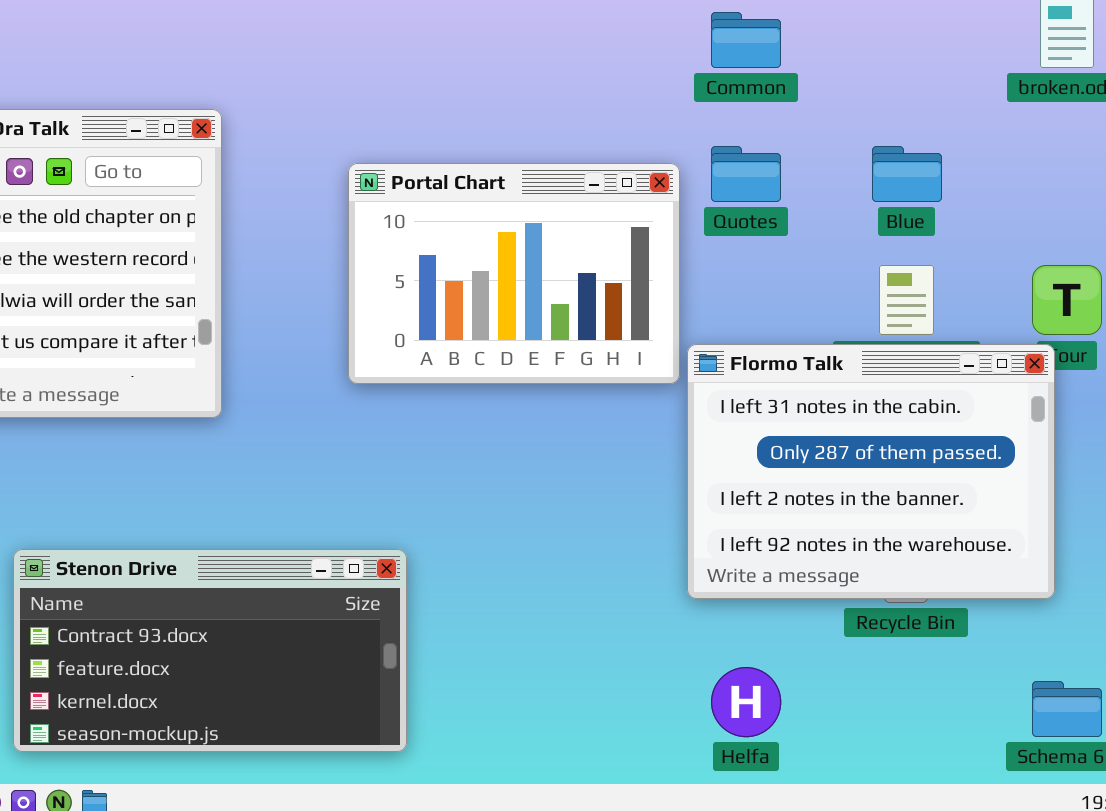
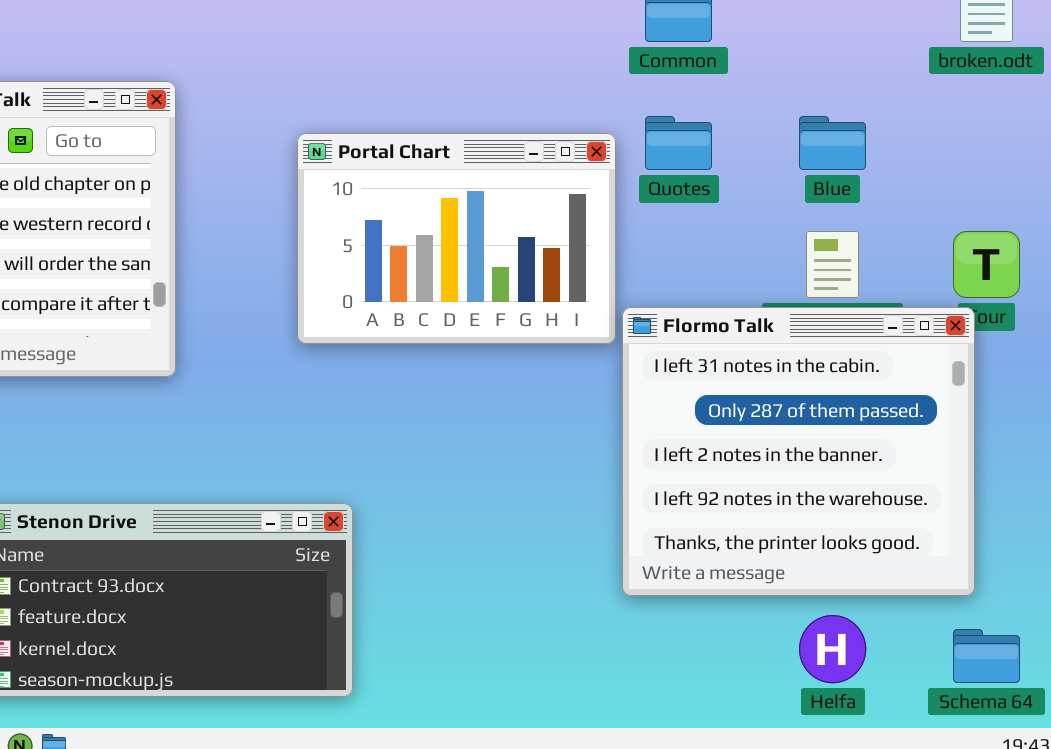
Flormo Talk: [687,344,1055,599] -> [622,307,975,596], resized
Helfa: [711,667,781,737] -> [799,615,866,683], moved

